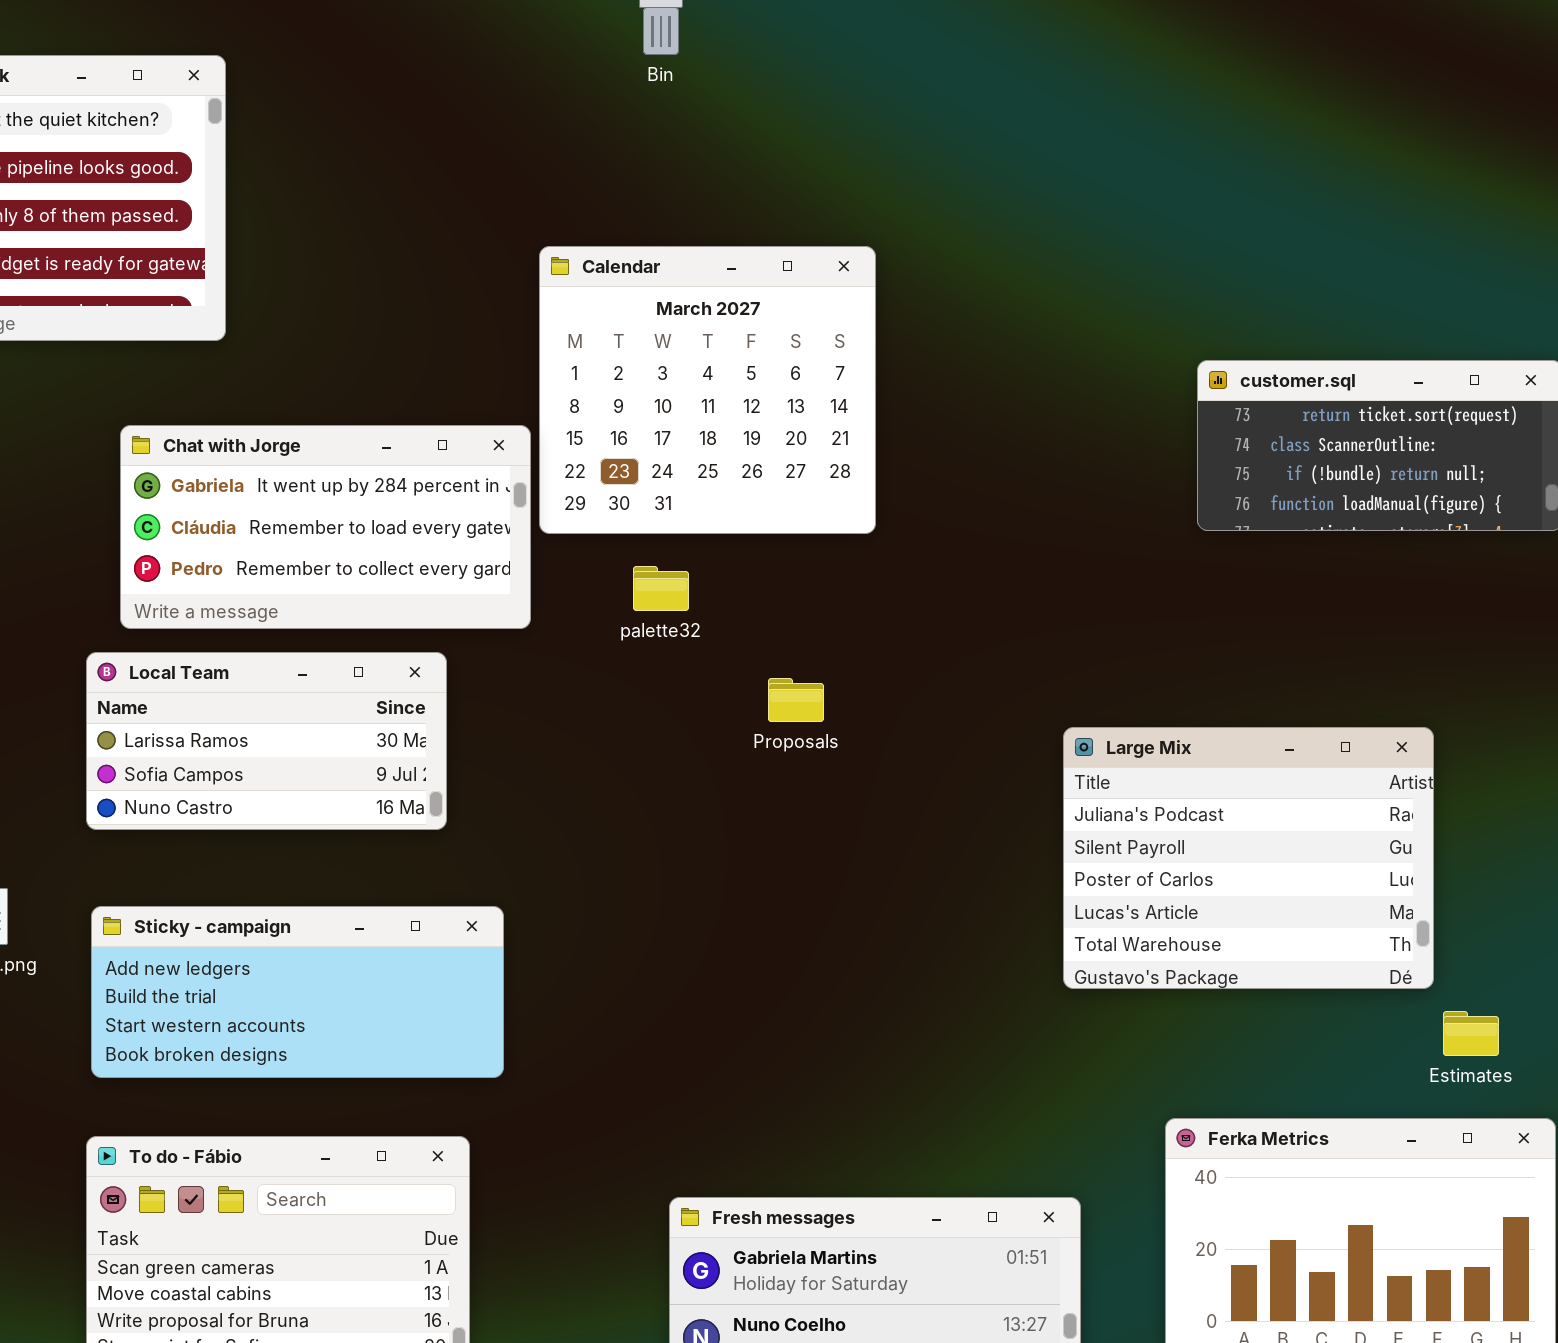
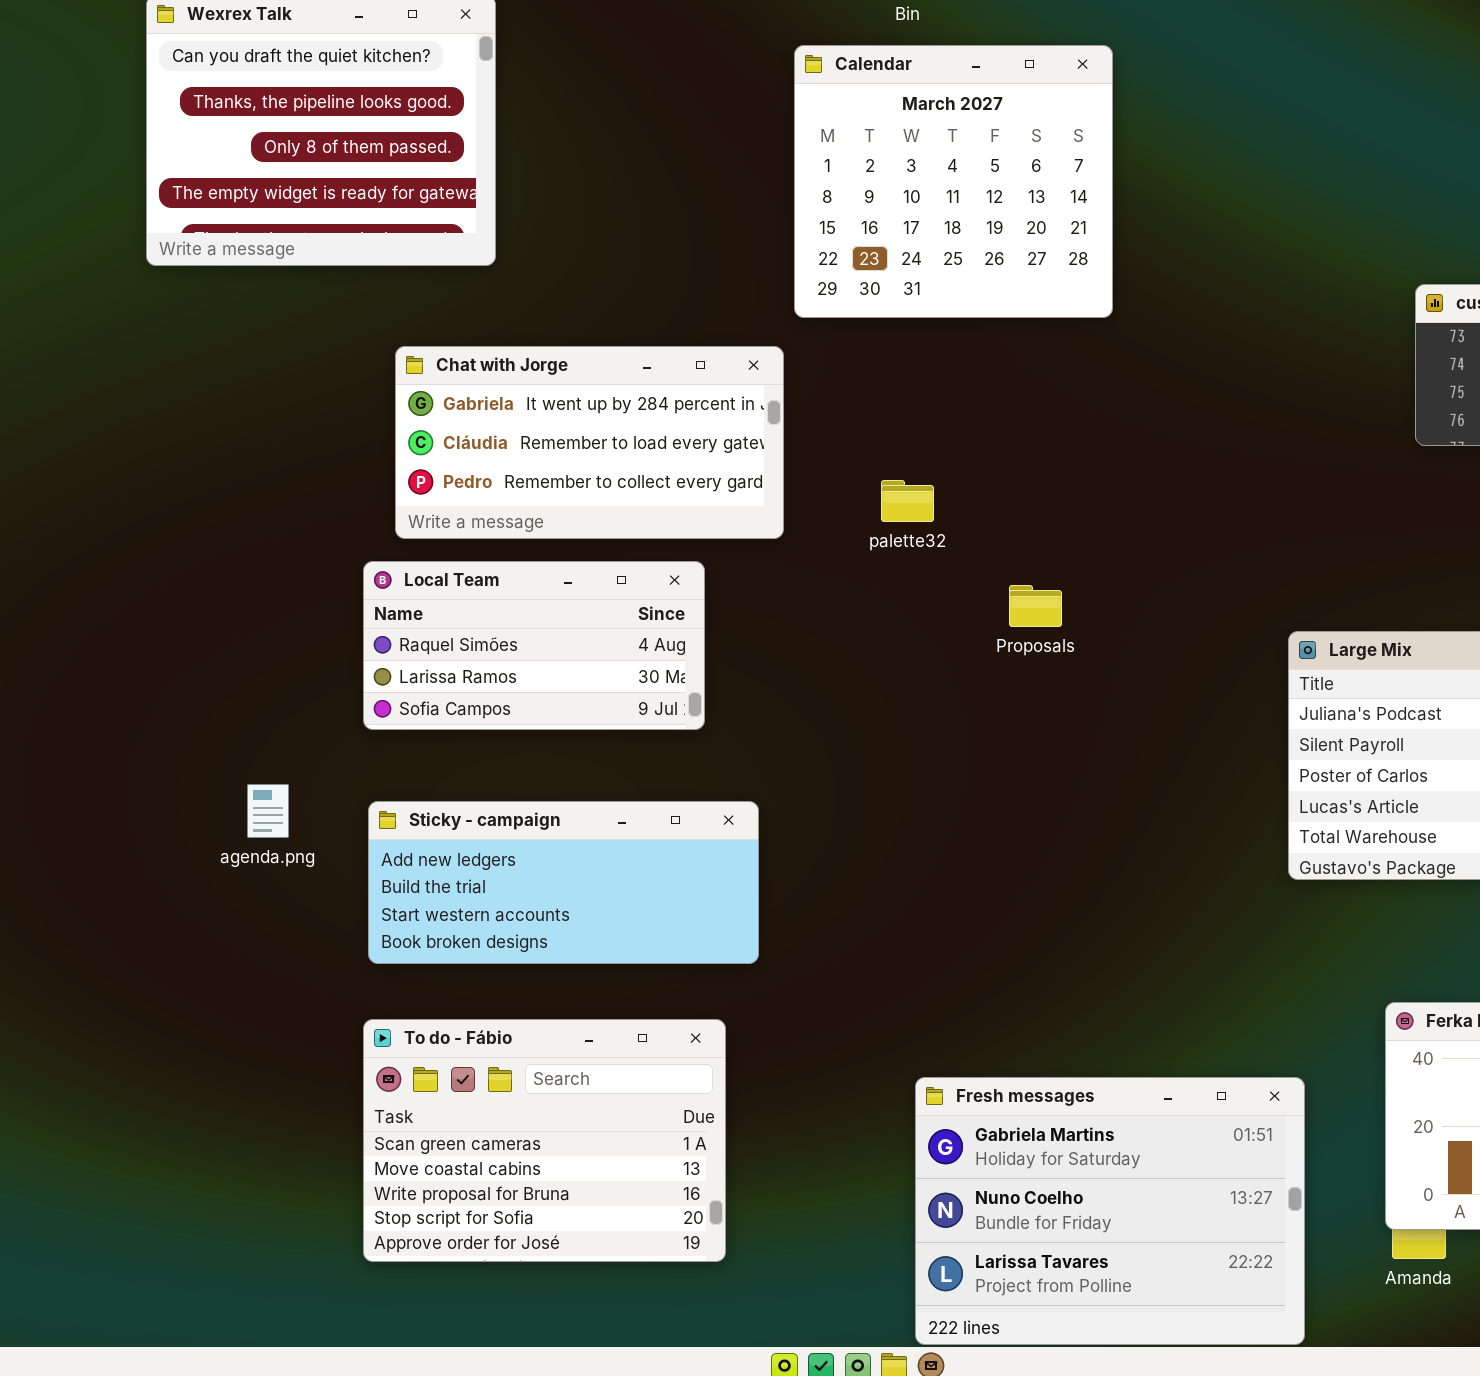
Calendar: [539,246,876,534] -> [794,45,1113,318], moved
Local Team: [86,652,447,830] -> [363,561,705,730], scrolled up 1 row

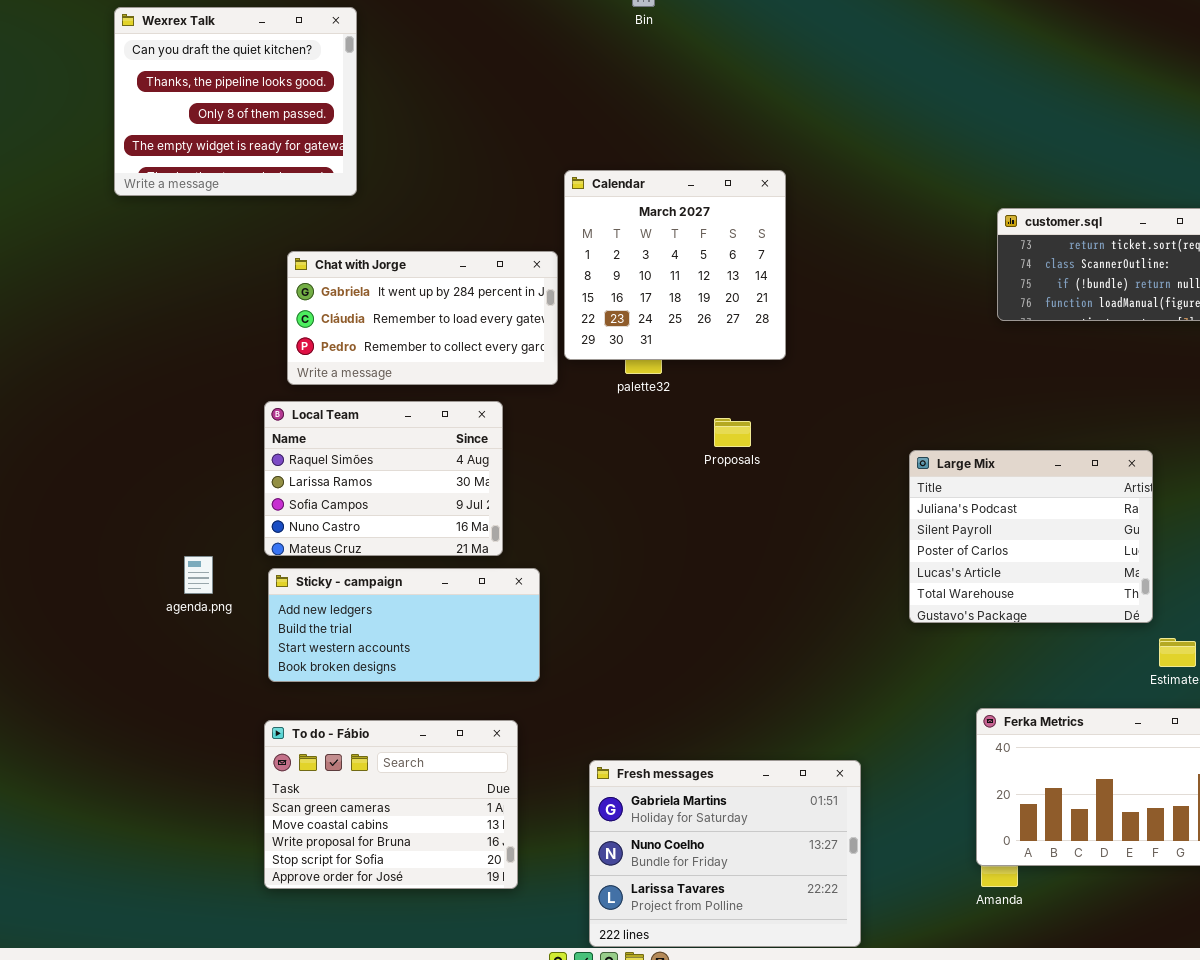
Calendar: [794,45,1113,318] -> [564,170,786,360], moved
Local Team: [363,561,705,730] -> [264,401,503,556], resized
Fresh messages: [915,1077,1305,1345] -> [589,760,861,947], moved

